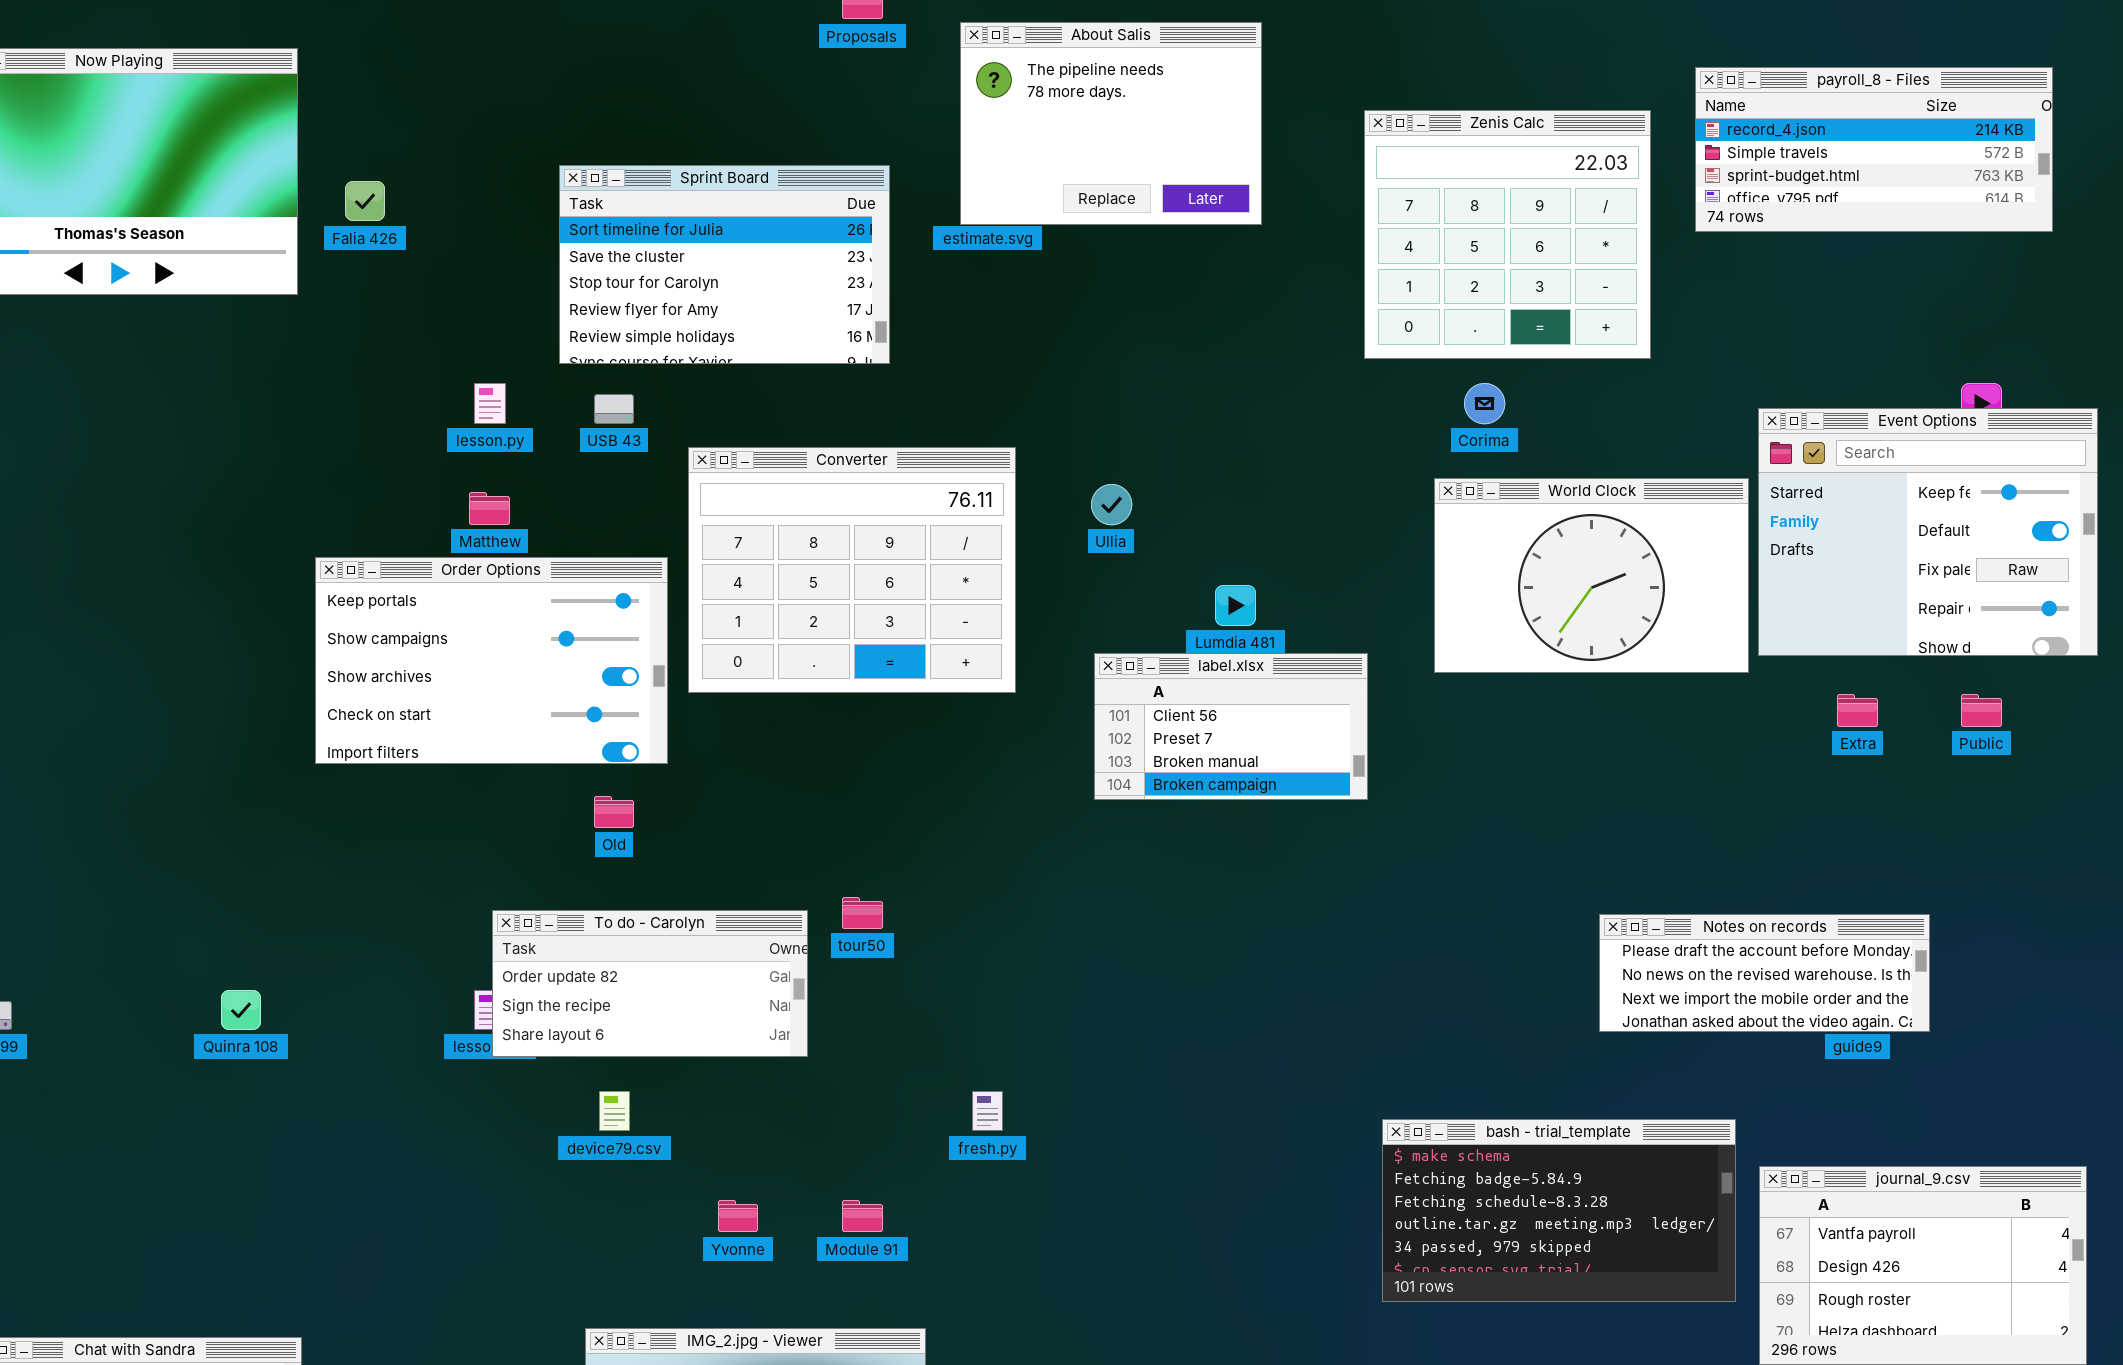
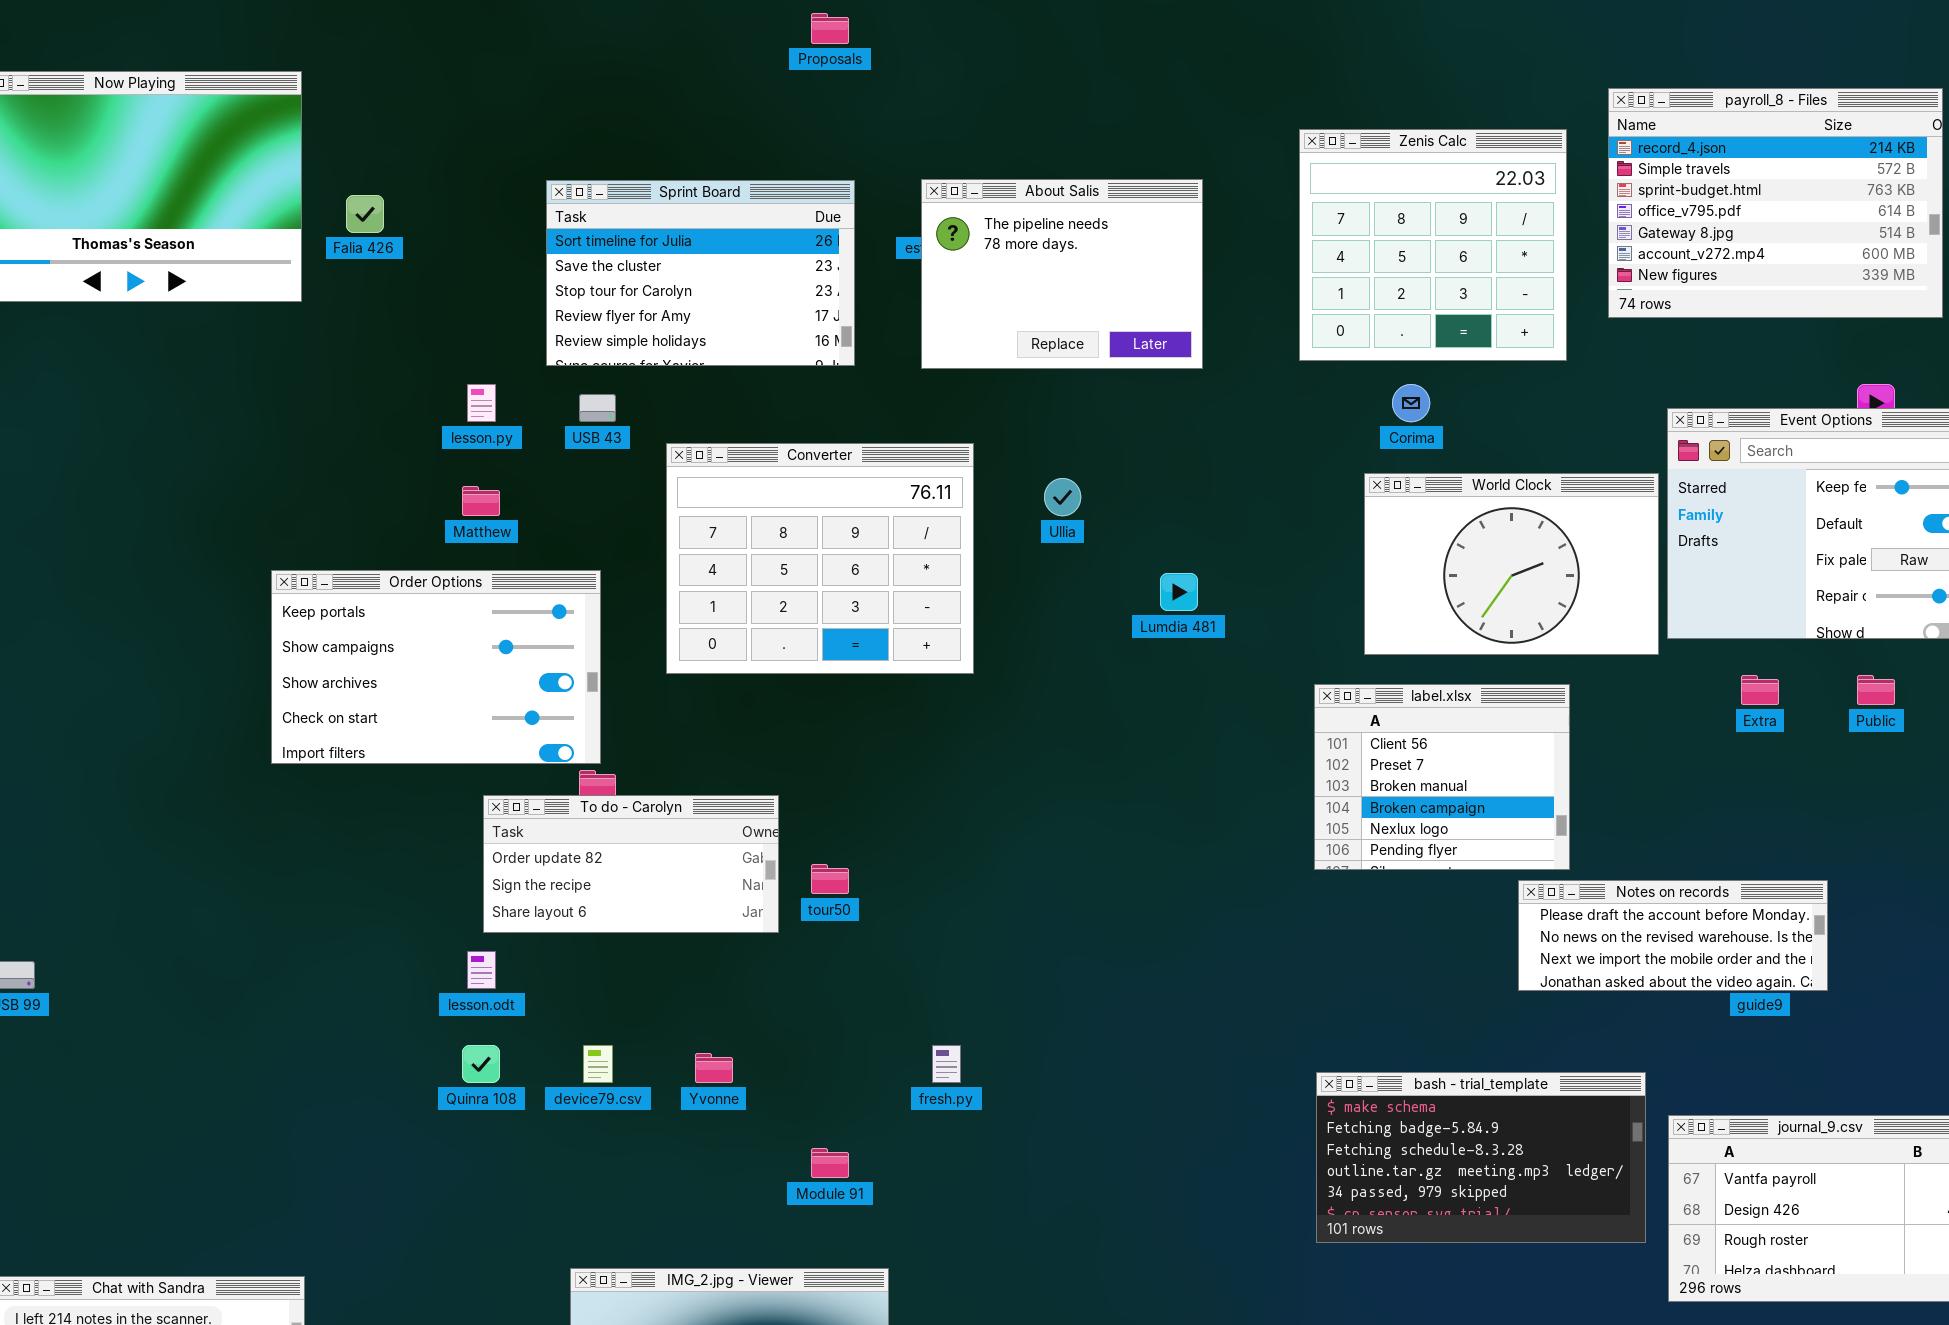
About Salis: [960,22,1262,225] -> [921,179,1203,369], moved
payroll_8 - Files: [1695,67,2053,232] -> [1608,88,1943,318], resized
Order Options: [315,557,668,764] -> [271,570,601,764], moved
label.xlsx: [1094,653,1368,800] -> [1314,684,1570,870], moved, resized
To do - Carolyn: [492,910,808,1057] -> [483,795,779,933], moved
Quinra 108: [221,990,261,1030] -> [462,1045,500,1083], moved
Yvonne: [718,1200,758,1232] -> [695,1053,733,1083], moved

